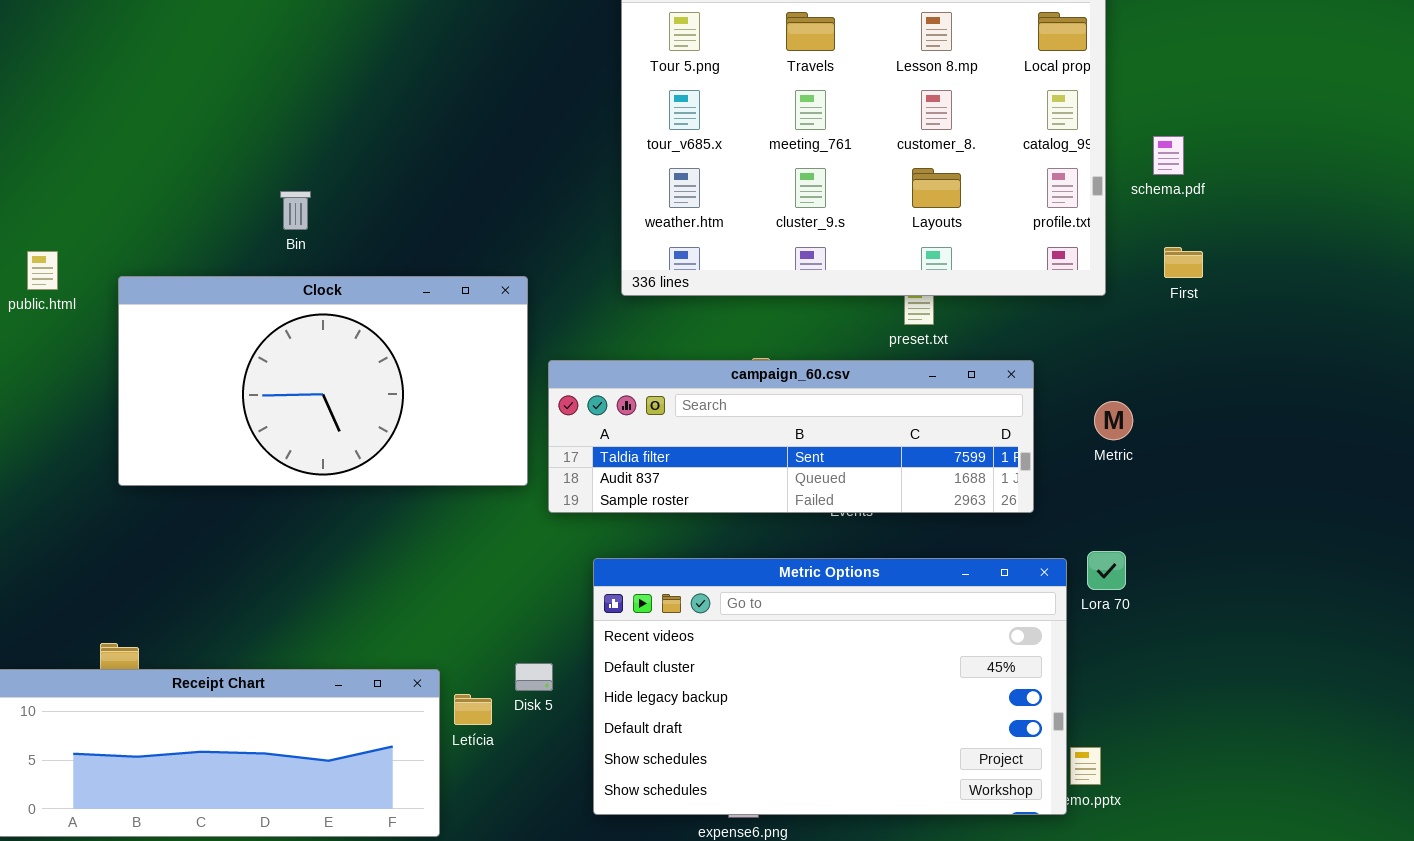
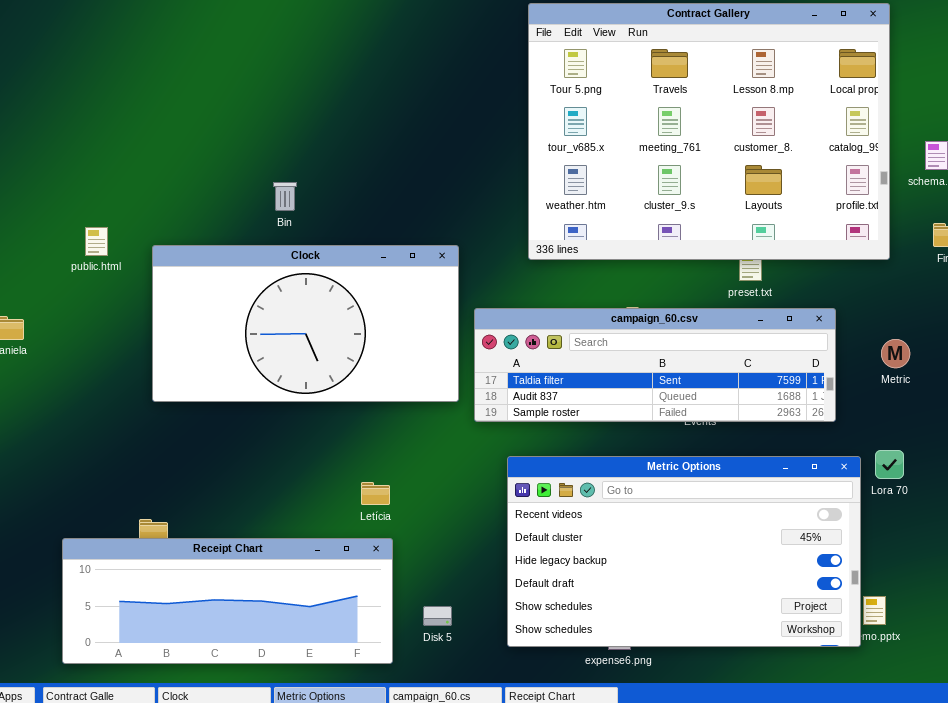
Disk 5: [515,663,553,691] -> [423,606,452,626], moved
Letícia: [454,694,492,725] -> [361,482,390,505], moved

